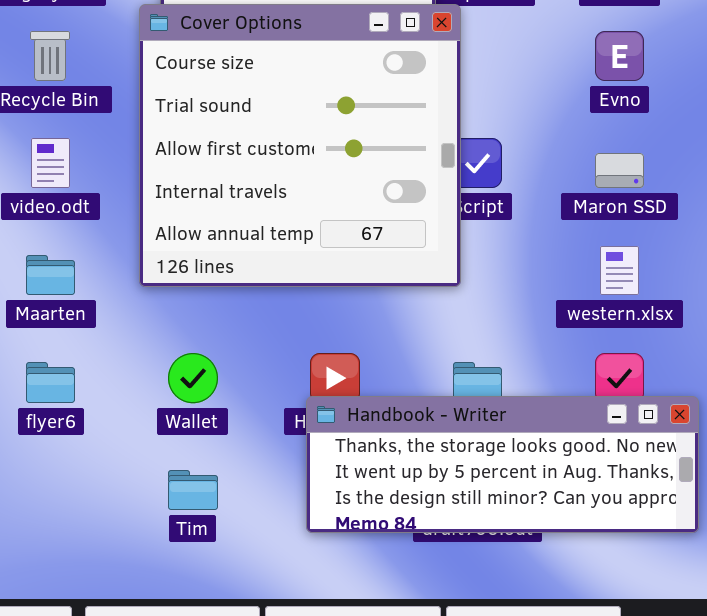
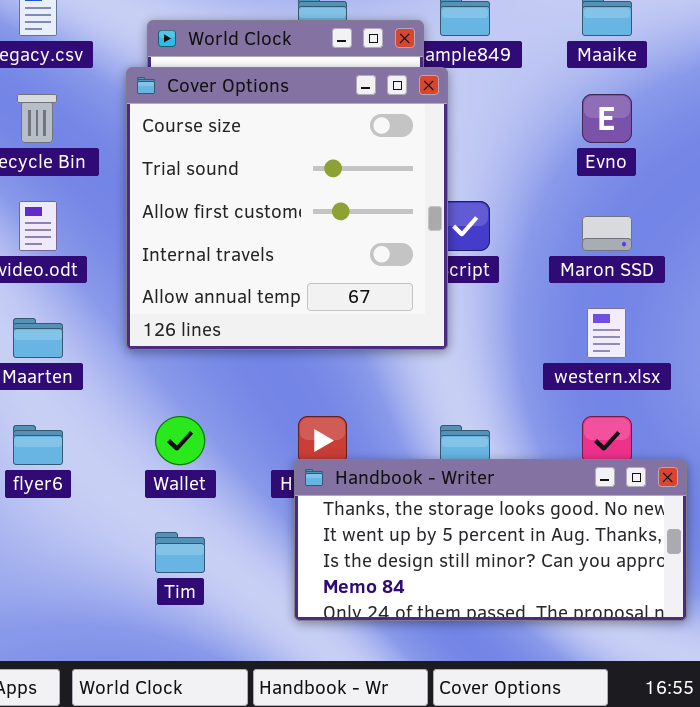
Handbook - Writer: [306,396,699,533] -> [294,459,687,621], resized

